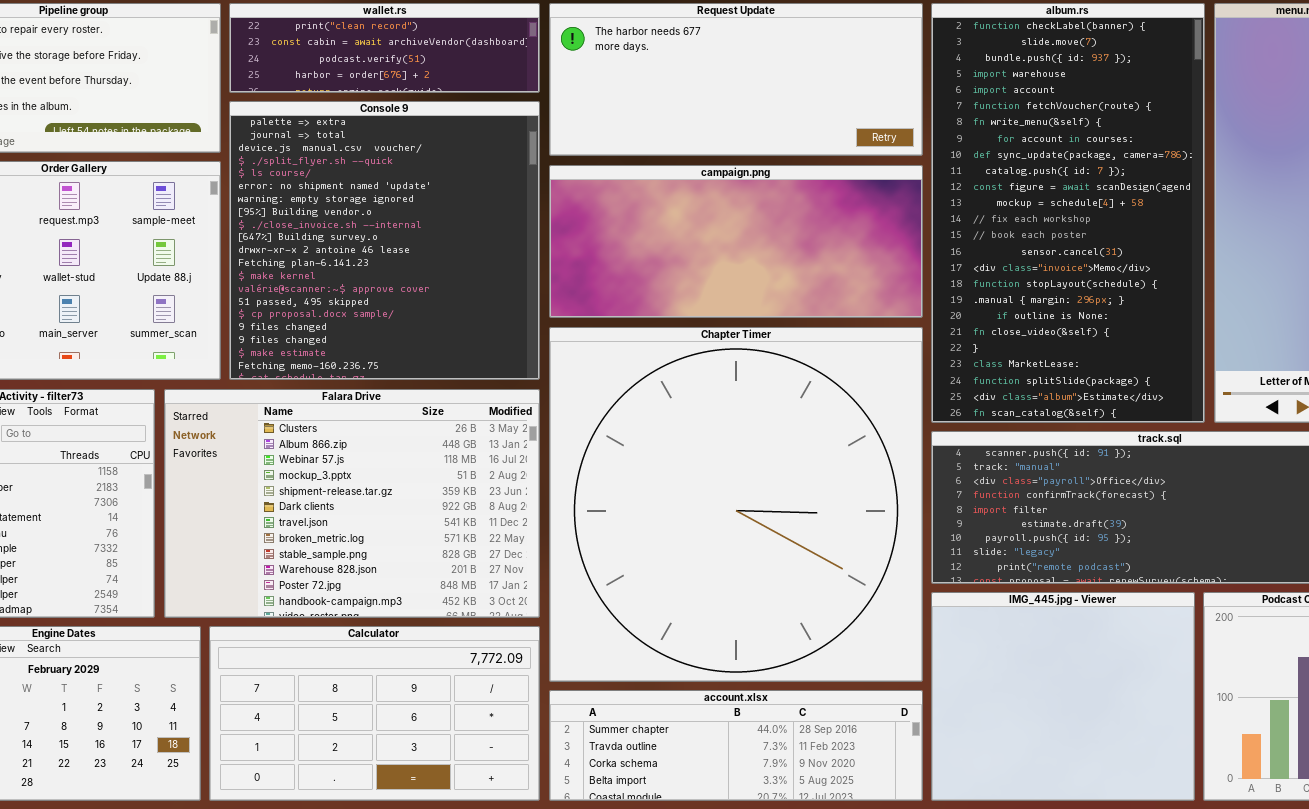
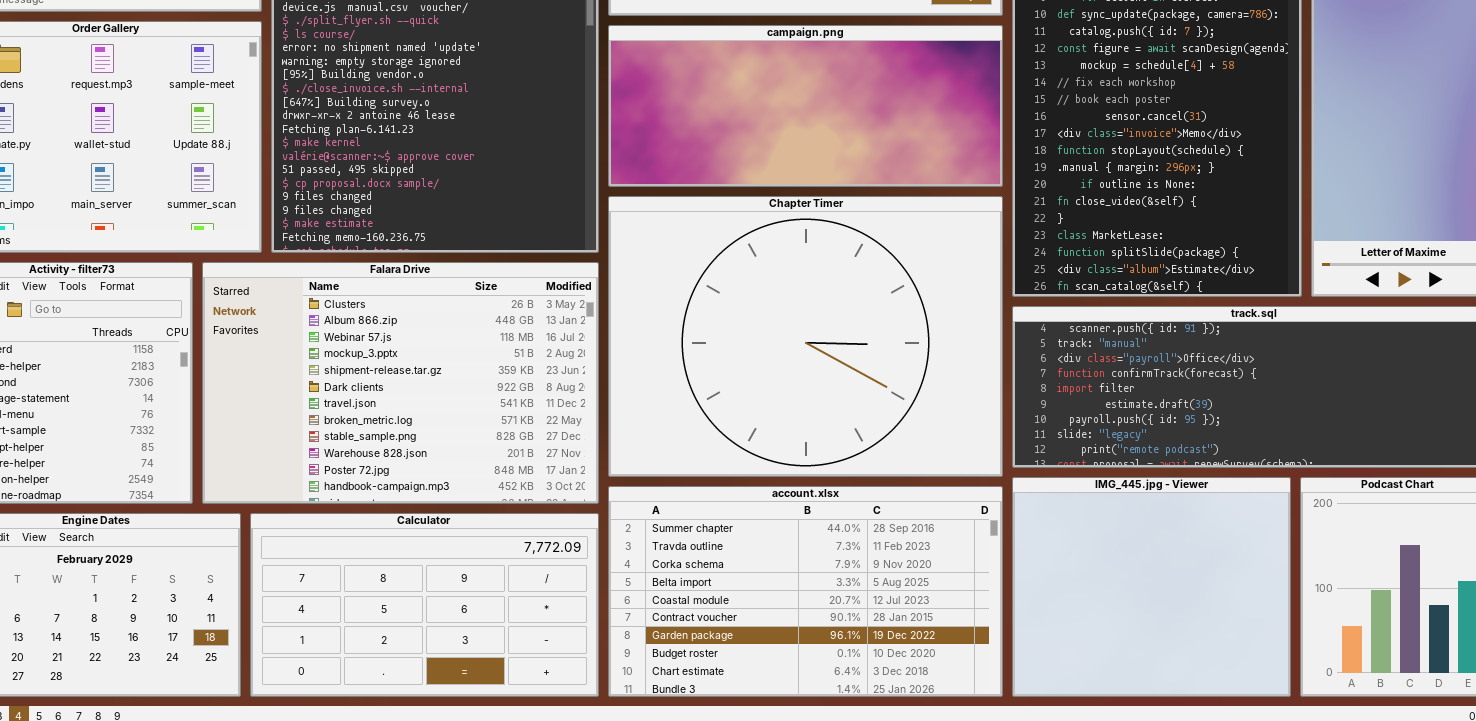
Chapter Timer: [549,327,923,682] -> [608,196,1003,477], resized
account.xlsx: [549,690,923,801] -> [608,486,1003,697], resized

